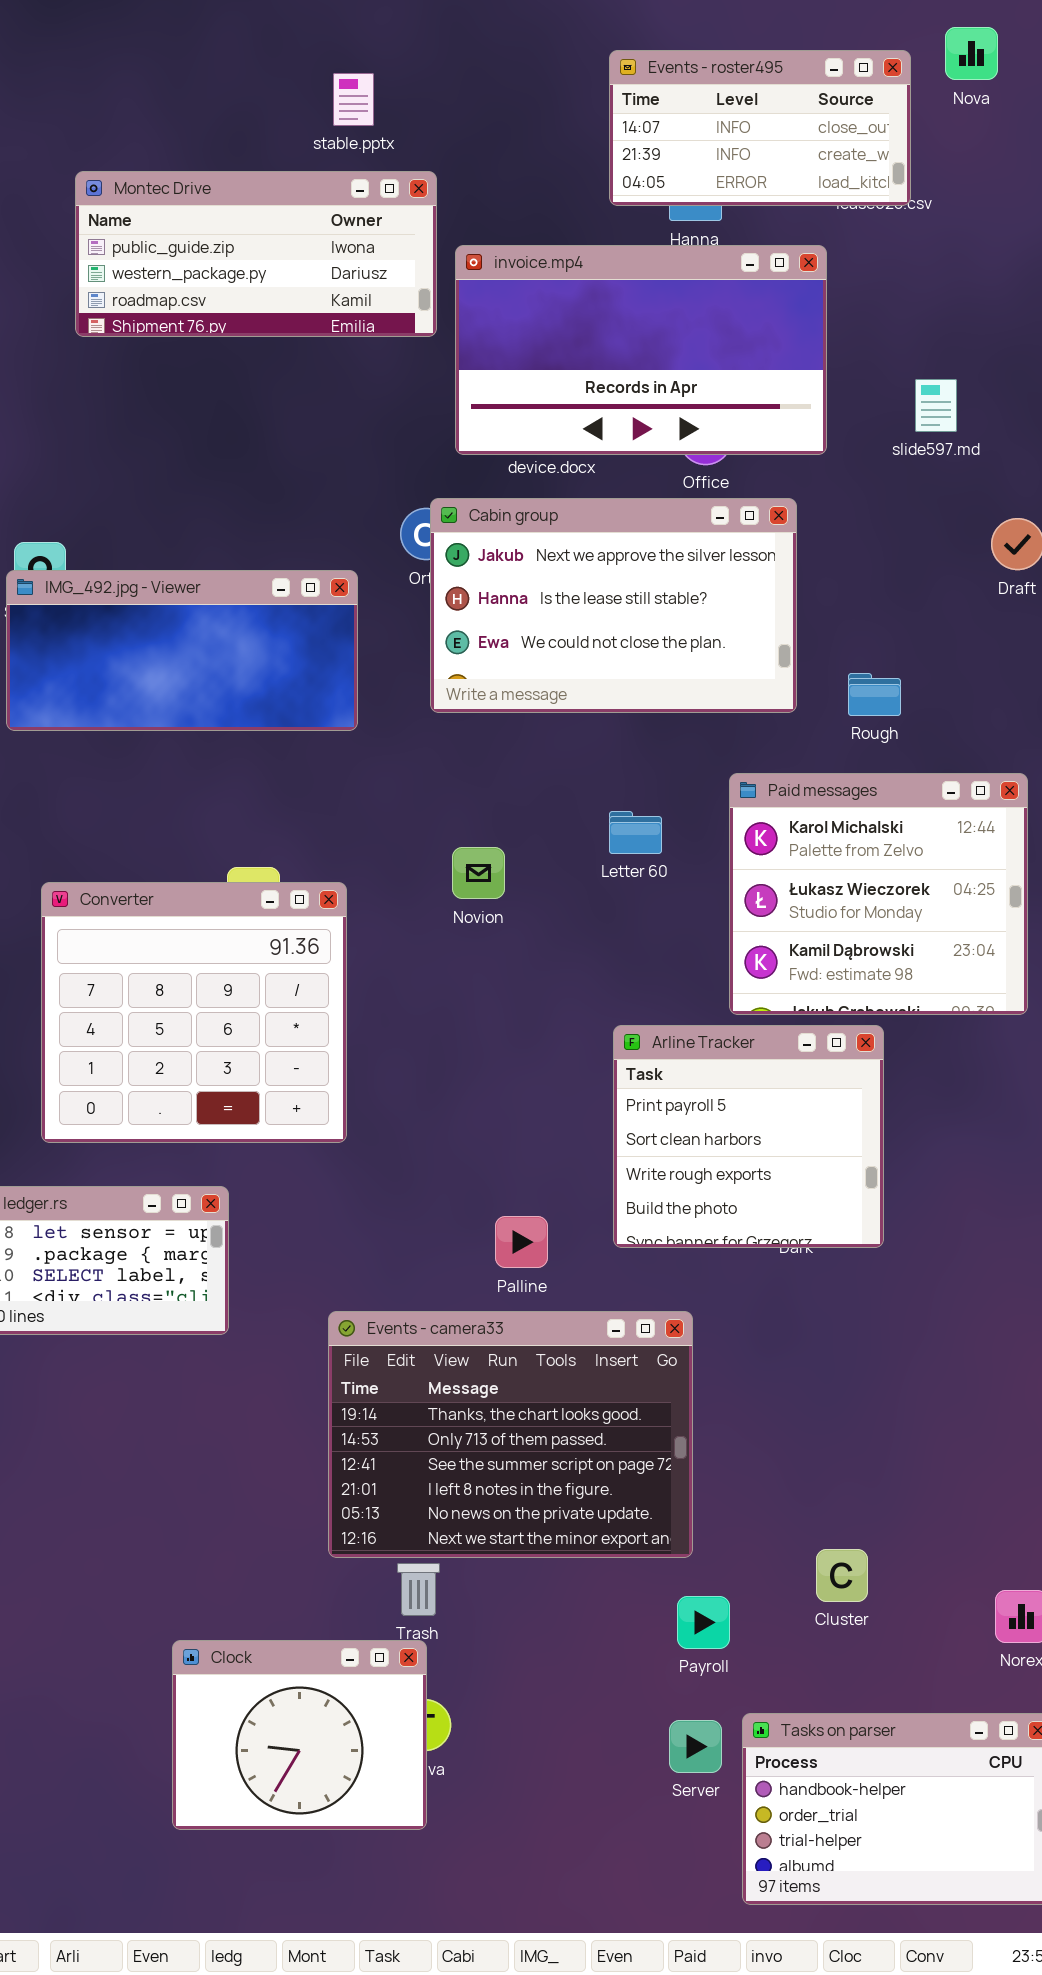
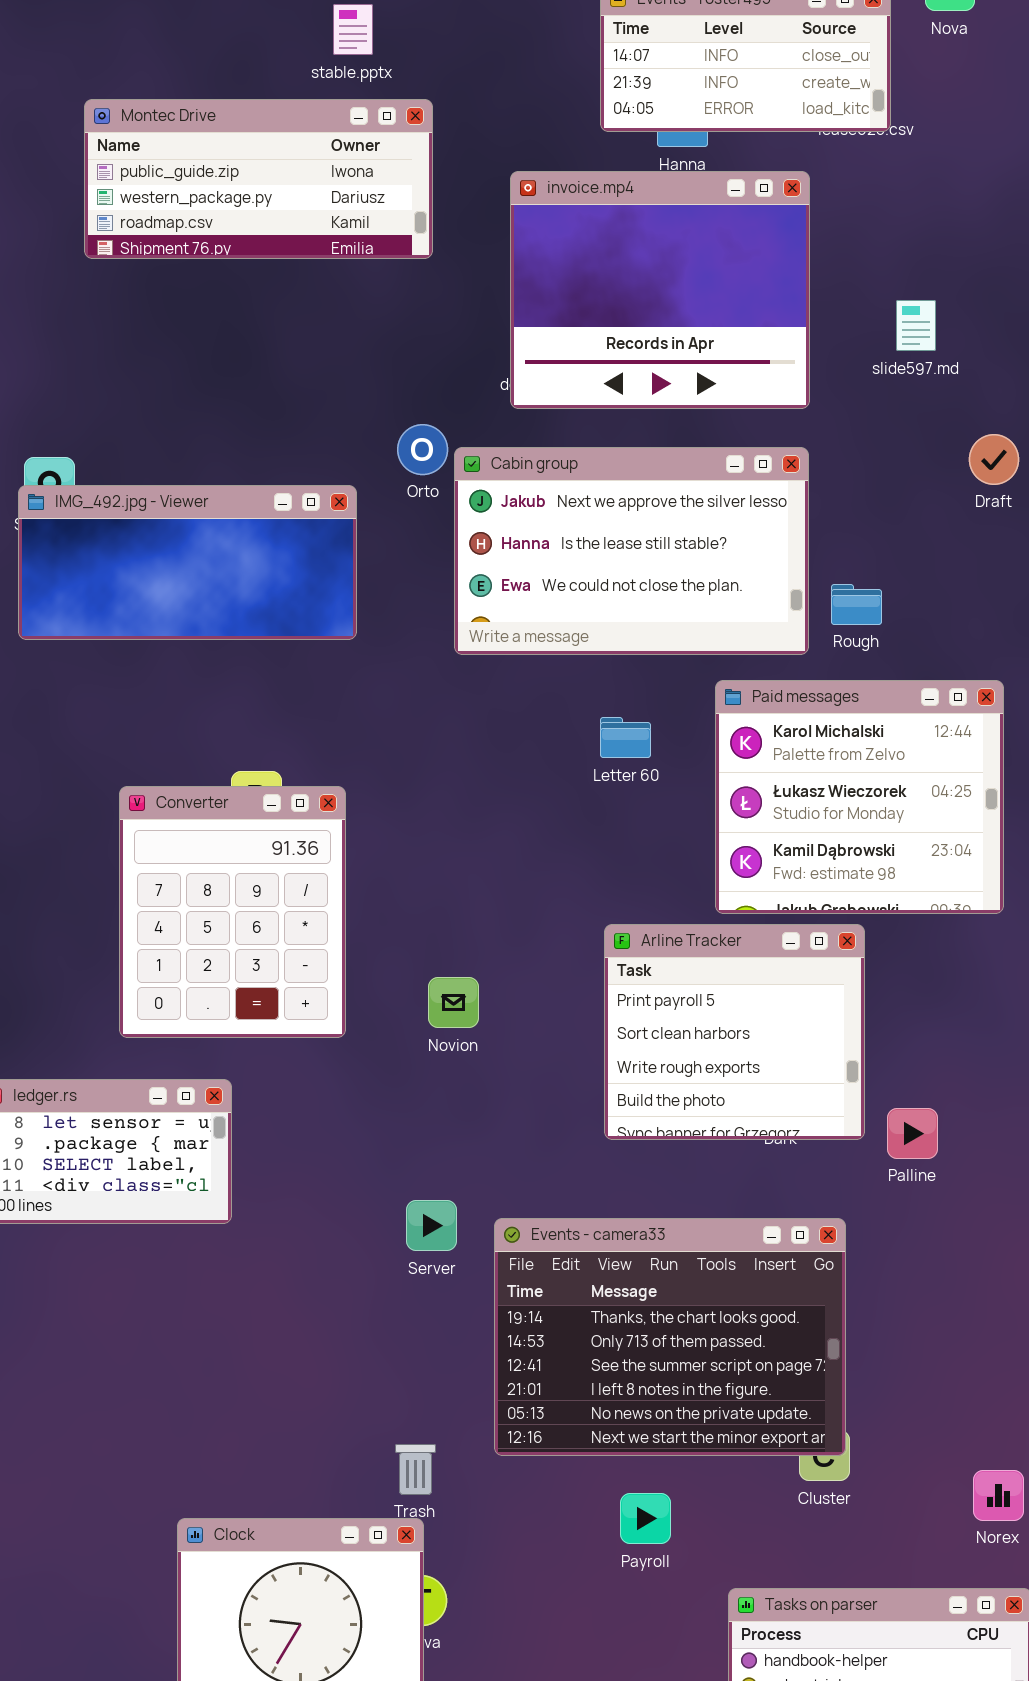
invoice.mp4: [455,245,827,455] -> [510,171,810,409], resized
Cabin group: [430,498,797,713] -> [454,447,809,655], moved
Novion: [452,847,505,899] -> [428,977,479,1028], moved
Converter: [41,882,347,1143] -> [119,786,346,1038], resized
Palline: [495,1216,548,1268] -> [887,1108,938,1159], moved
Events - camera33: [328,1311,693,1558] -> [494,1218,846,1456], moved
Payroll: [677,1596,730,1649] -> [620,1493,671,1544], moved
Server: [669,1720,722,1773] -> [406,1200,457,1251], moved

